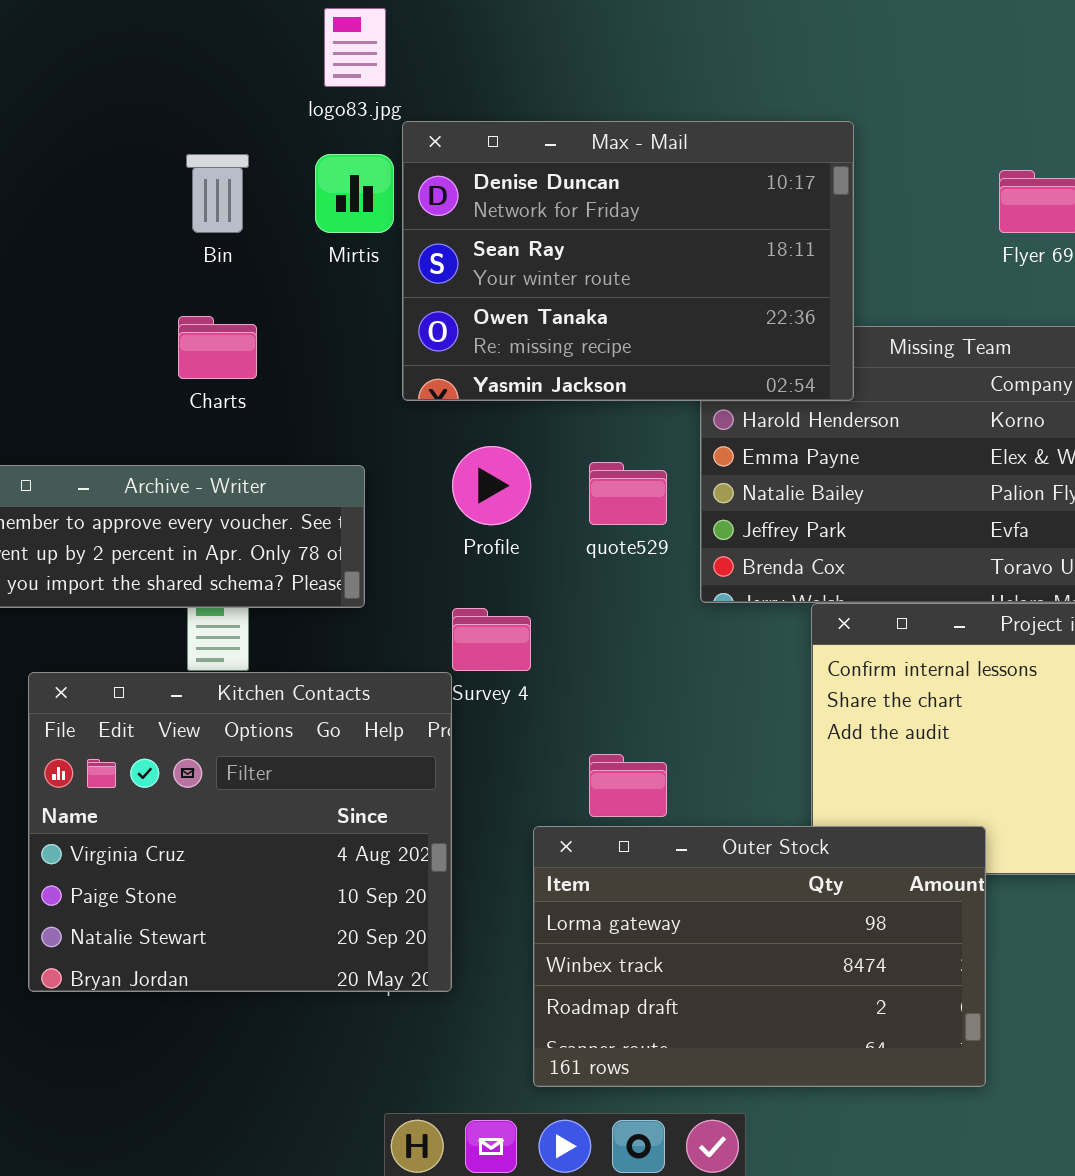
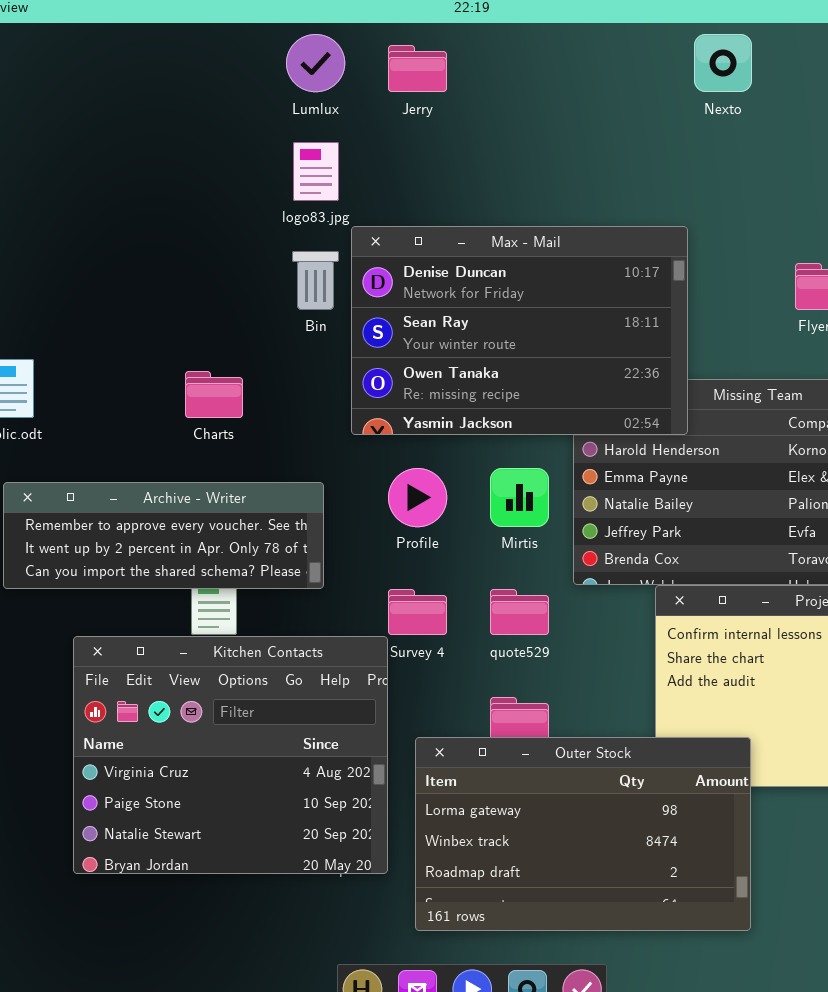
Bin: [186,154,249,233] -> [292,251,339,310], moved
Mirtis: [315,154,394,233] -> [490,468,549,527], moved
quote529: [589,462,667,525] -> [490,589,549,635], moved
Outer Stock: [533,826,986,1087] -> [415,737,751,931], moved

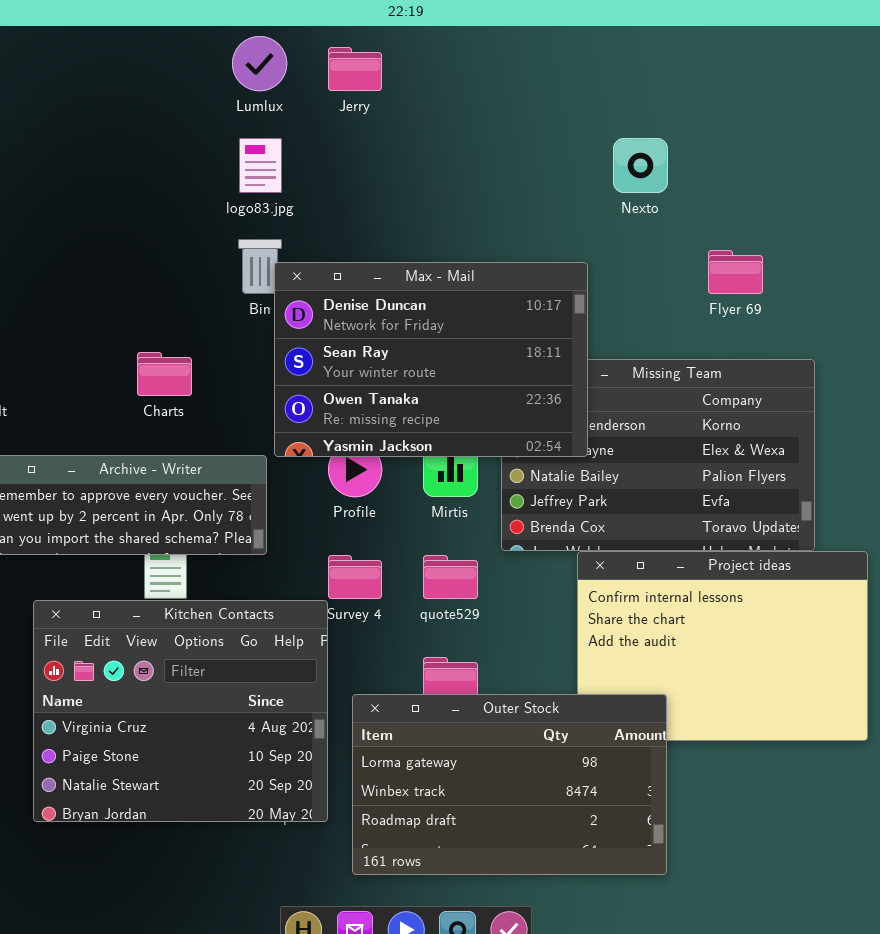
Nexto: [694,34,752,92] -> [613,138,668,193], moved
Max - Mail: [351,226,688,435] -> [274,262,588,457], moved

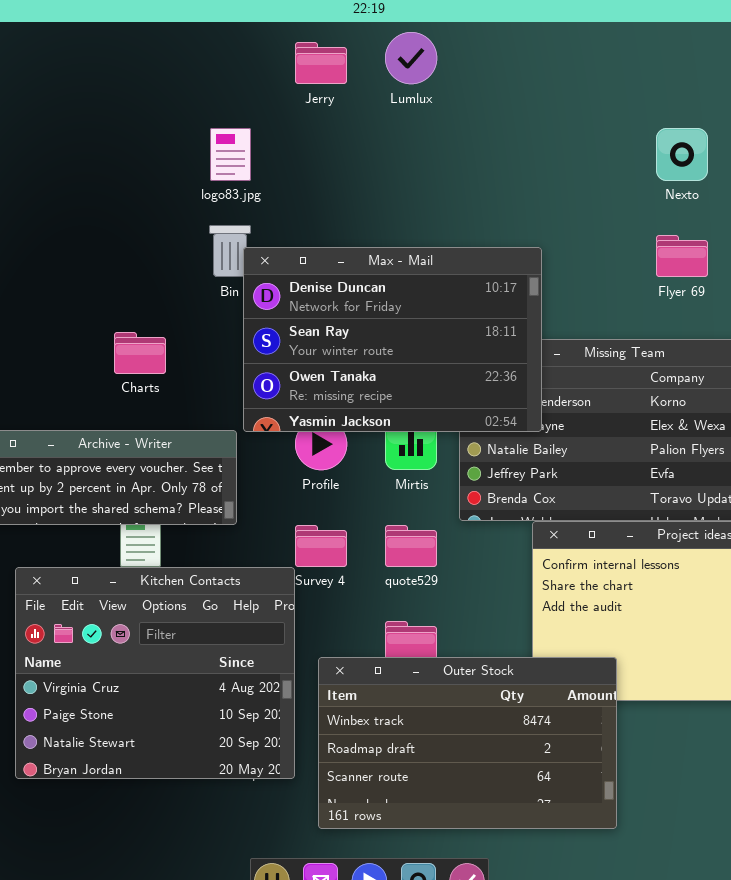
Lumlux: [232,36,287,91] -> [385,32,437,84], moved
Nexto: [613,138,668,193] -> [656,128,708,181], moved
Outer Stock: [352,694,667,875] -> [318,657,617,829], scrolled down 1 row

